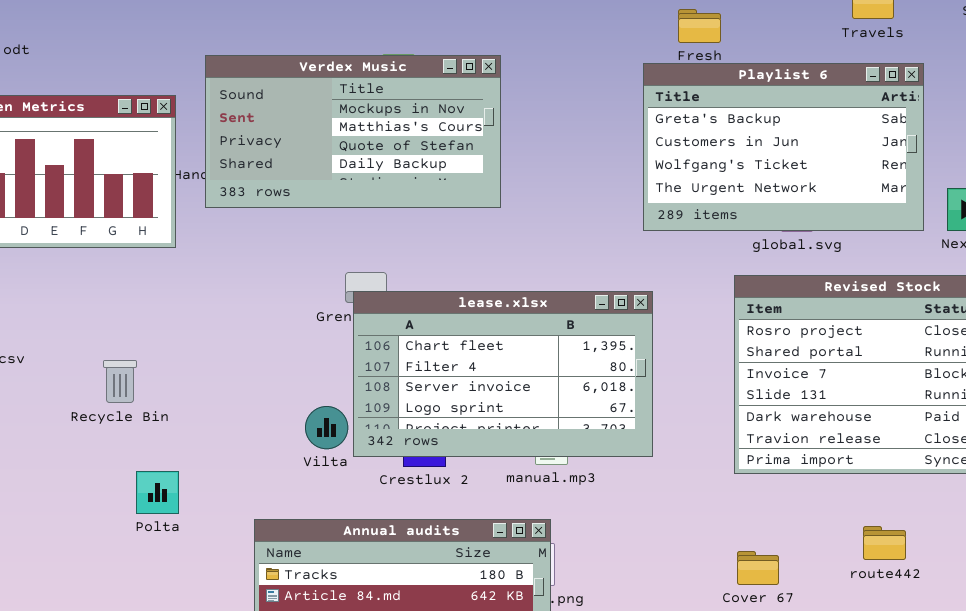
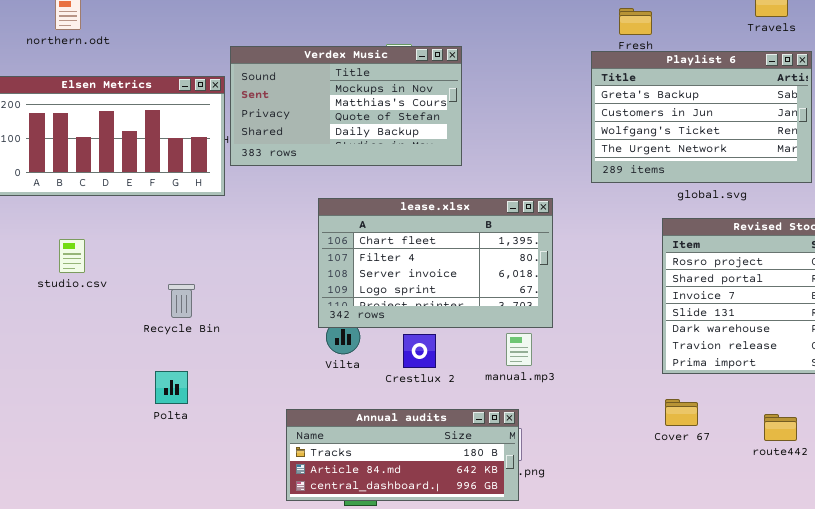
Verdex Music: [205,55,501,208] -> [230,46,462,166], moved
lease.xlsx: [353,291,653,457] -> [318,198,553,328], moved
Polta: [136,471,179,514] -> [155,371,188,404], moved
Cover 67: [737,551,779,585] -> [665,399,698,426], moved

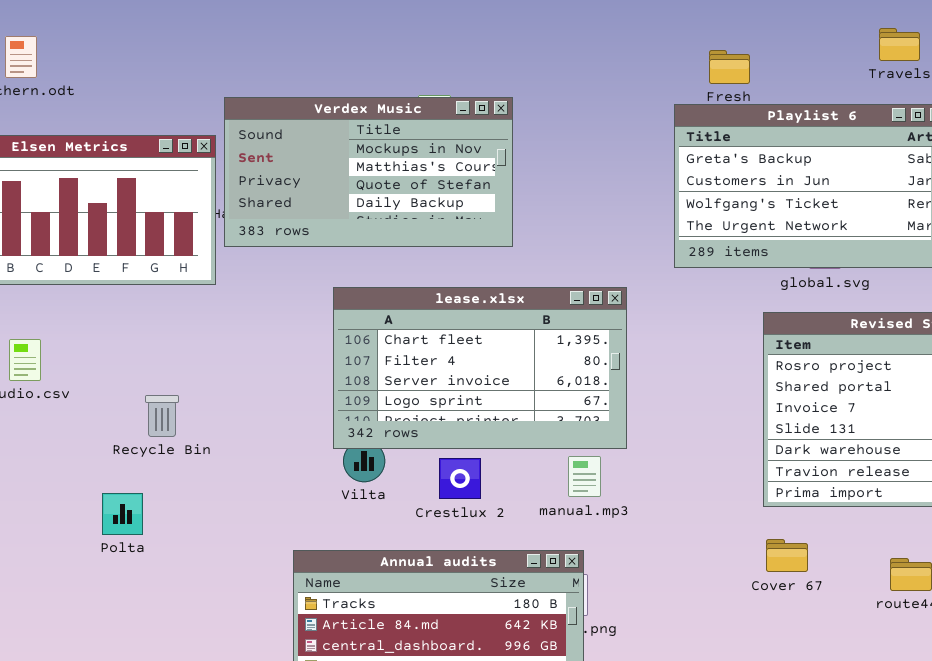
Polta: [155,371,188,404] -> [102,493,143,535], moved

